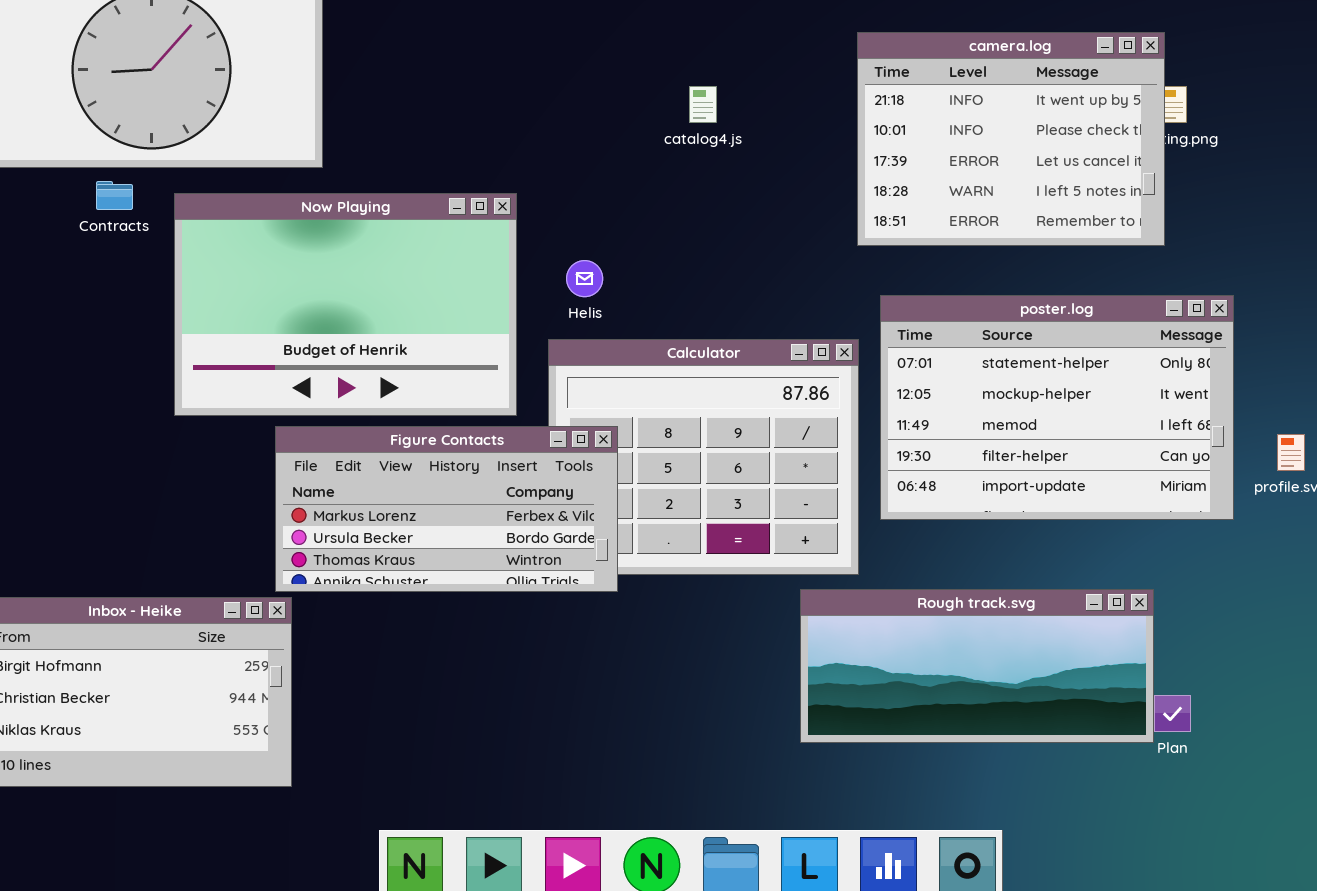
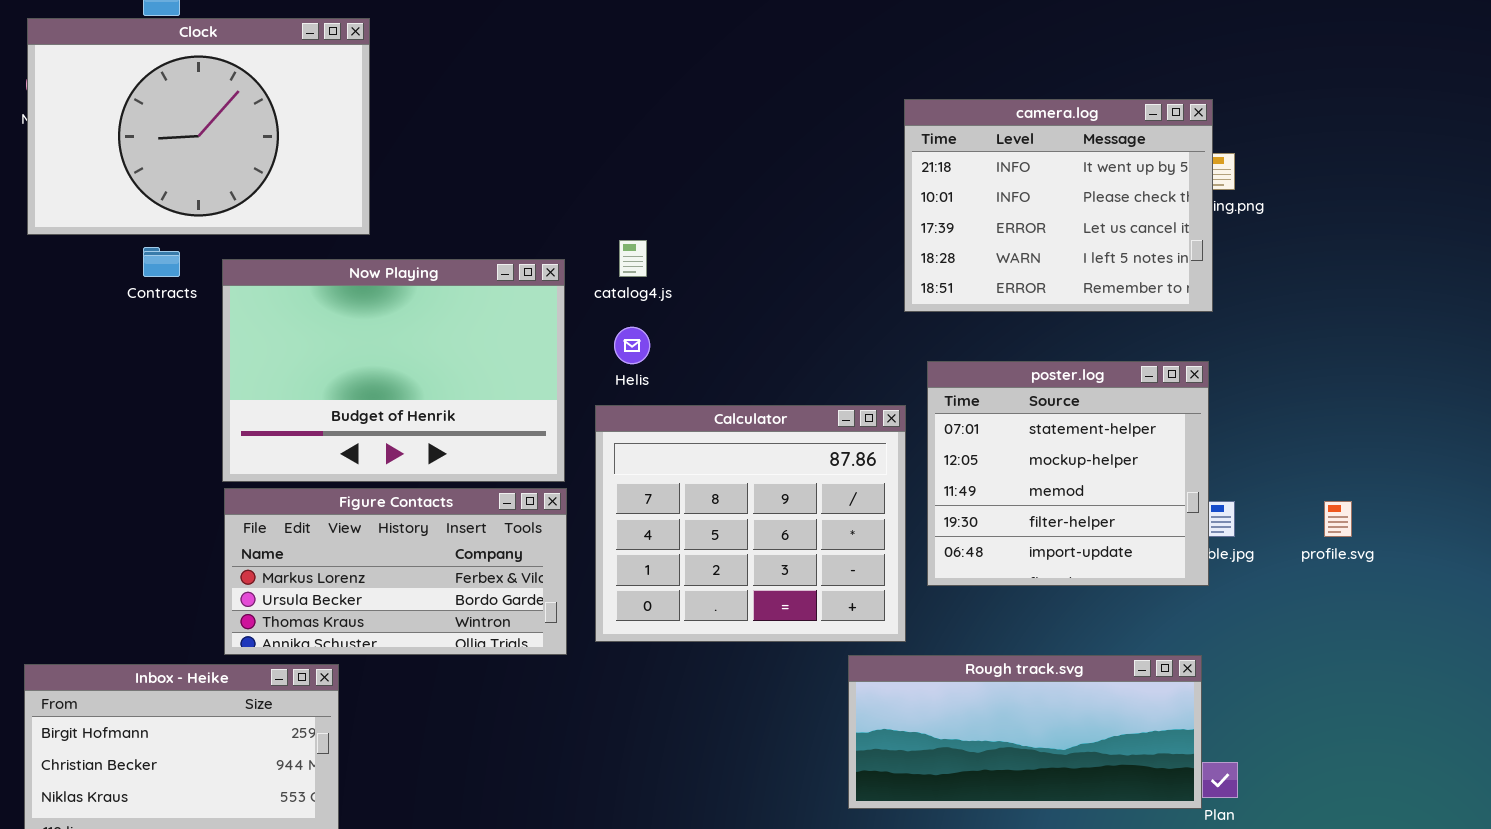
catalog4.js: [689,86,717,123] -> [619,240,647,277], moved
poster.log: [880,295,1234,520] -> [927,361,1209,586], resized
Figure Contacts: [275,426,618,592] -> [224,488,567,655], moved

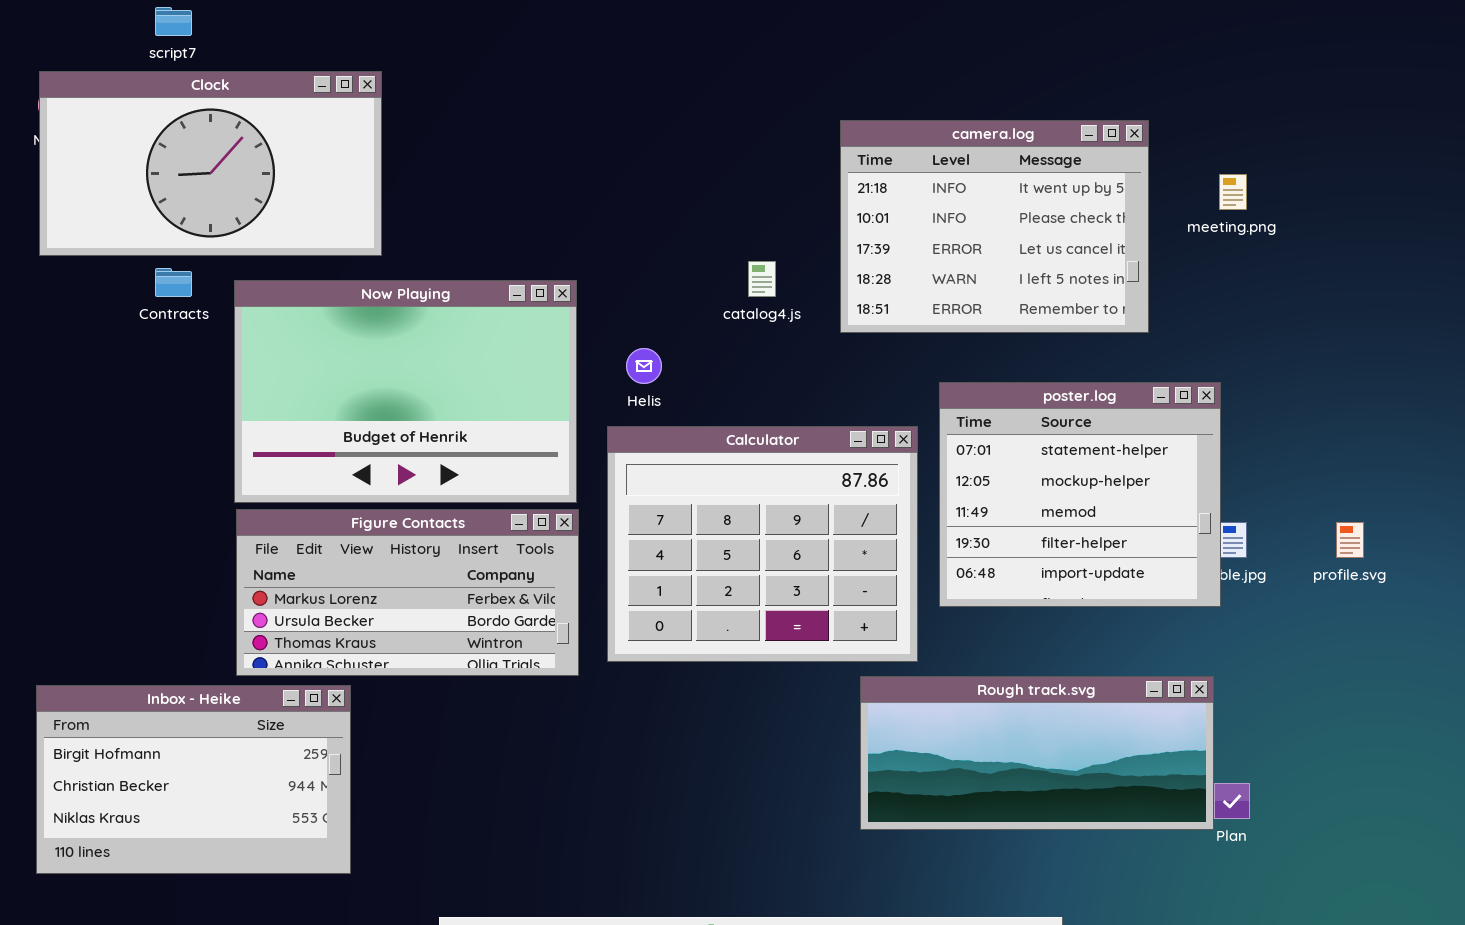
Clock: [27,18,370,235] -> [39,71,382,256], resized
camera.log: [904,99,1213,312] -> [840,120,1149,333], moved
catalog4.js: [619,240,647,277] -> [748,261,776,297], moved

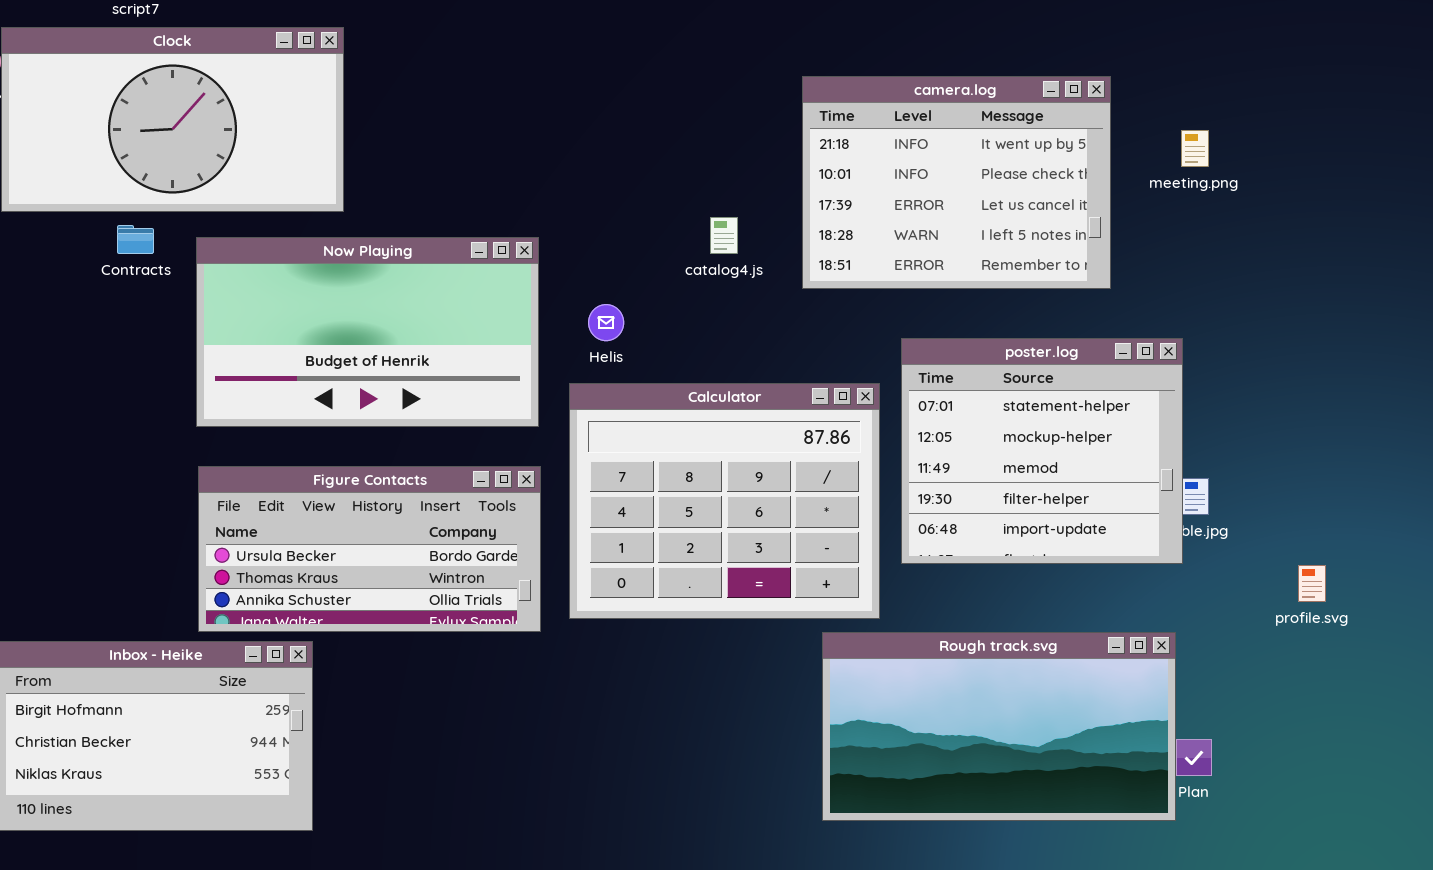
Now Playing: [234,280,577,503] -> [196,237,539,427], resized
Figure Contacts: [236,509,579,676] -> [198,466,541,632], scrolled down 1 row
profile.svg: [1336,522,1364,558] -> [1298,565,1326,602], moved
Rough track.svg: [860,676,1214,830] -> [822,632,1176,821], resized

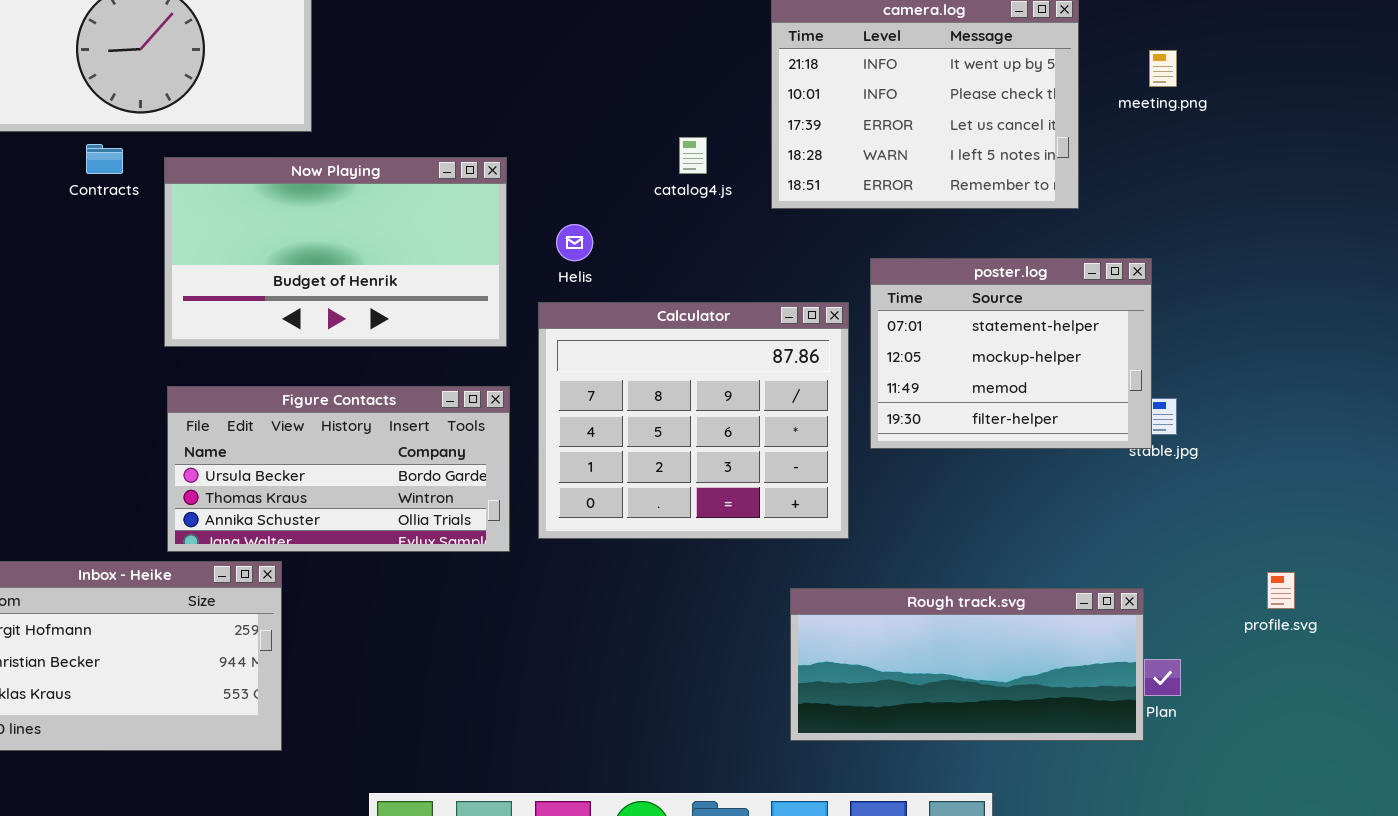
poster.log: [901,338,1183,564] -> [870,258,1152,449], resized
profile.svg: [1298,565,1326,602] -> [1267,572,1295,609], moved
Rough track.svg: [822,632,1176,821] -> [790,588,1144,741], resized

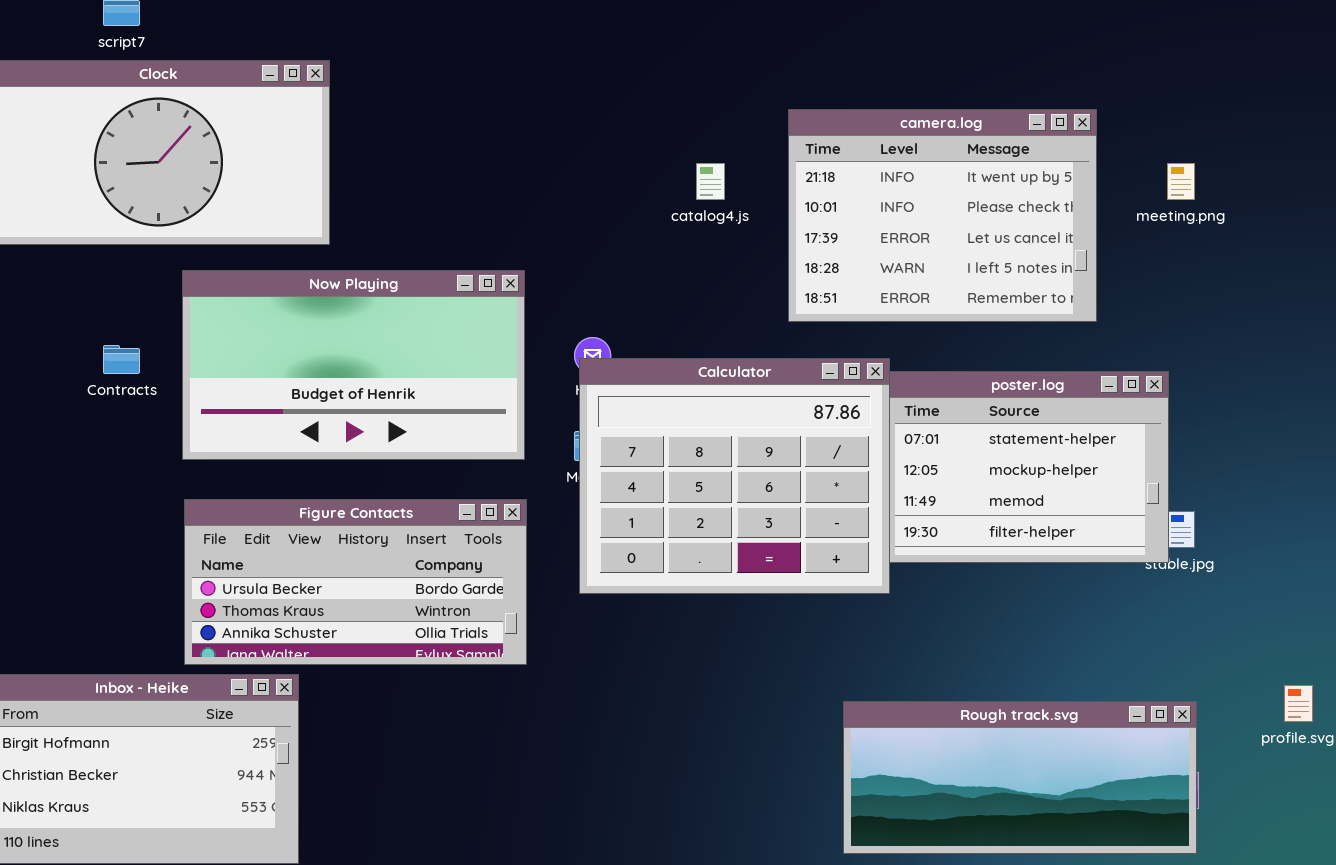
catalog4.js: [679,137,707,174] -> [696,163,725,200], moved
Contracts: [86,144,123,174] -> [103,345,140,374], moved
Calculator: [538,302,849,539] -> [579,358,890,594], moved
Rough track.svg: [790,588,1144,741] -> [843,701,1197,854], moved

